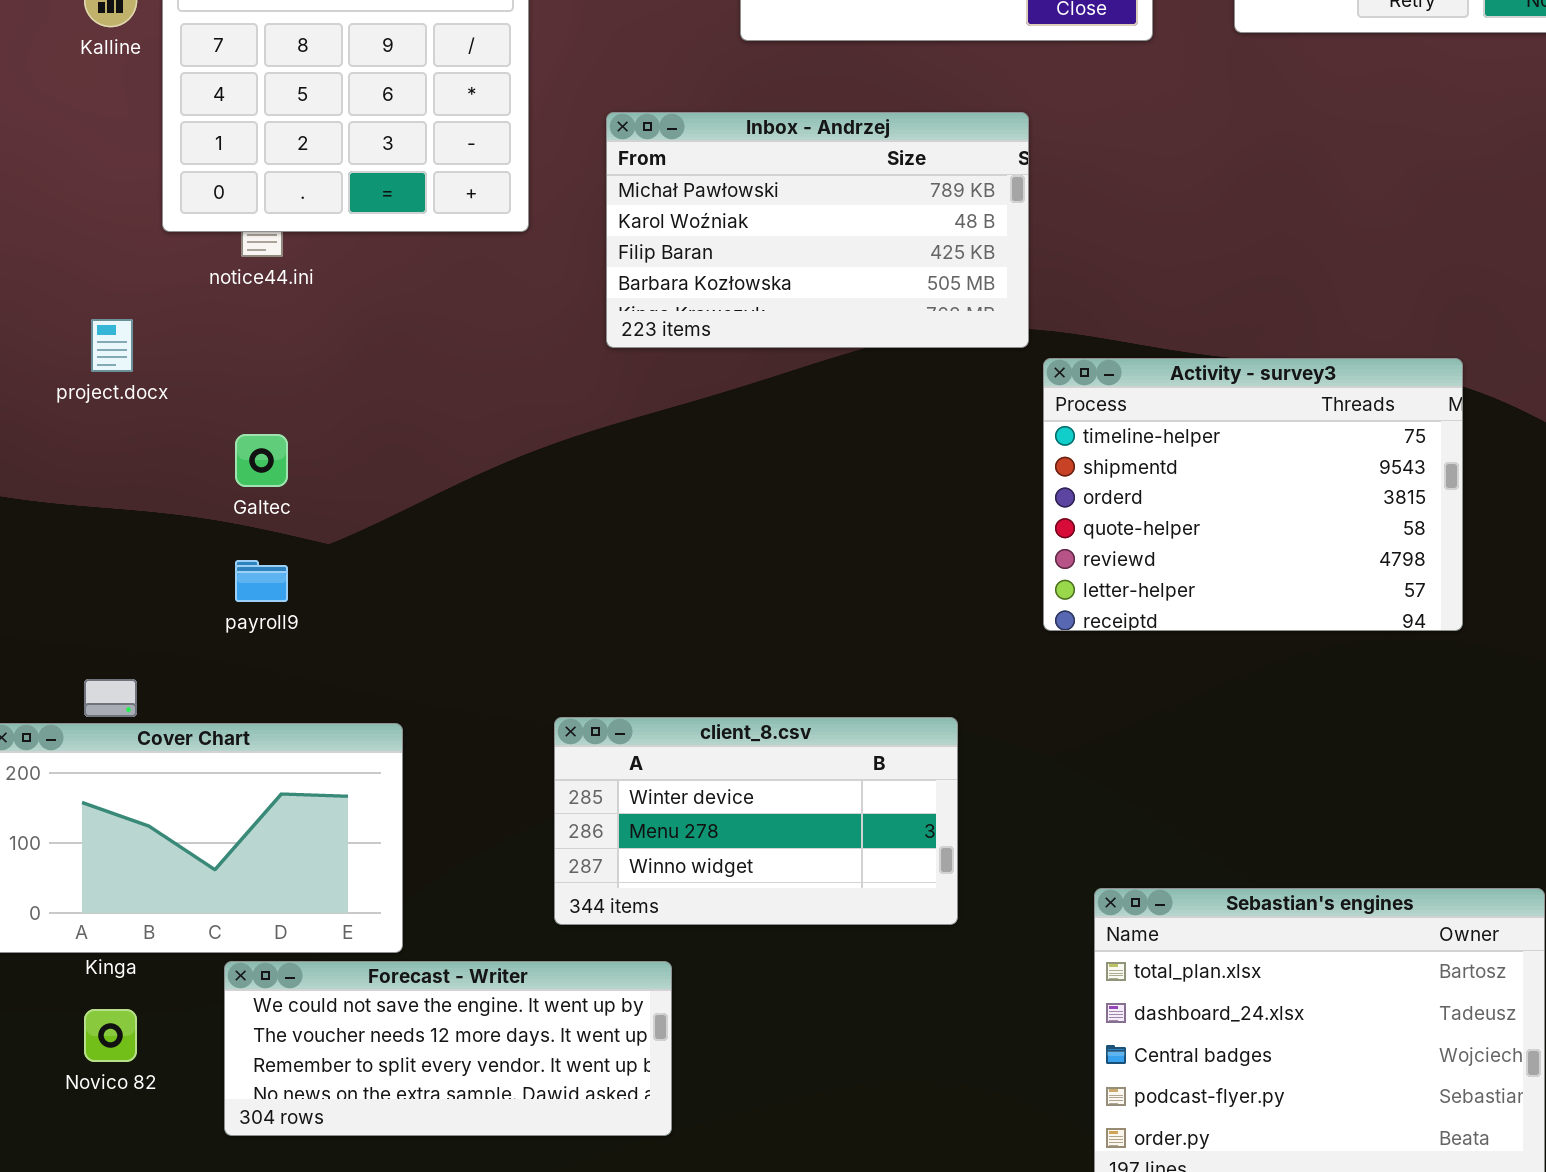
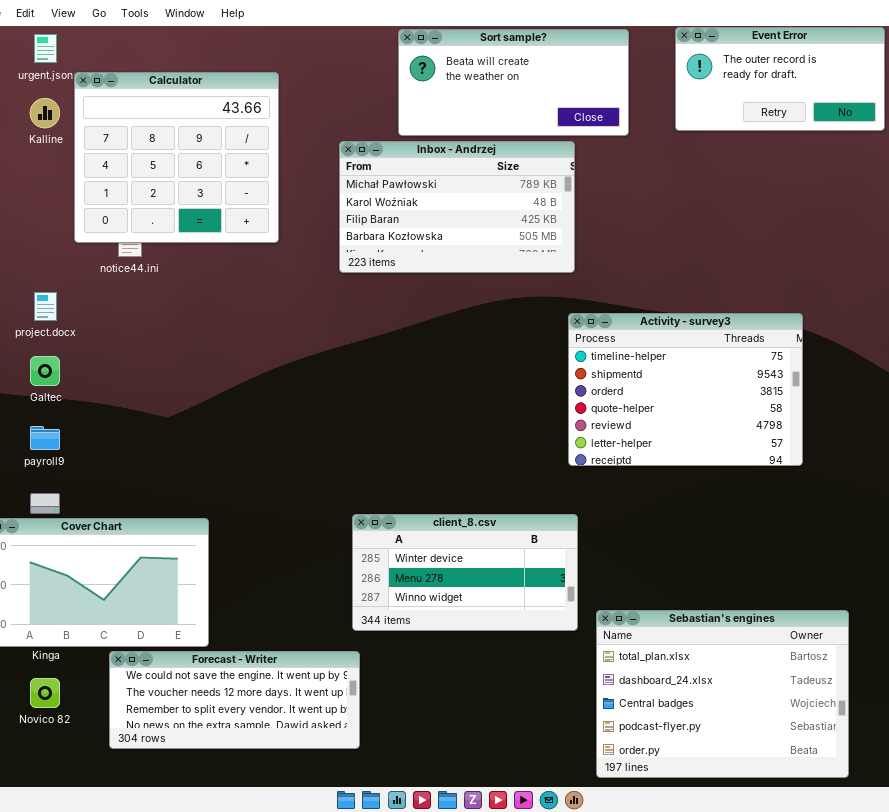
Inbox - Andrzej: [606,112,1029,348] -> [339,141,575,273], moved
Galtec: [235,434,288,487] -> [30,356,60,386], moved
payroll9: [235,560,288,602] -> [30,426,60,450], moved
client_8.csv: [554,717,958,925] -> [352,514,578,631], moved

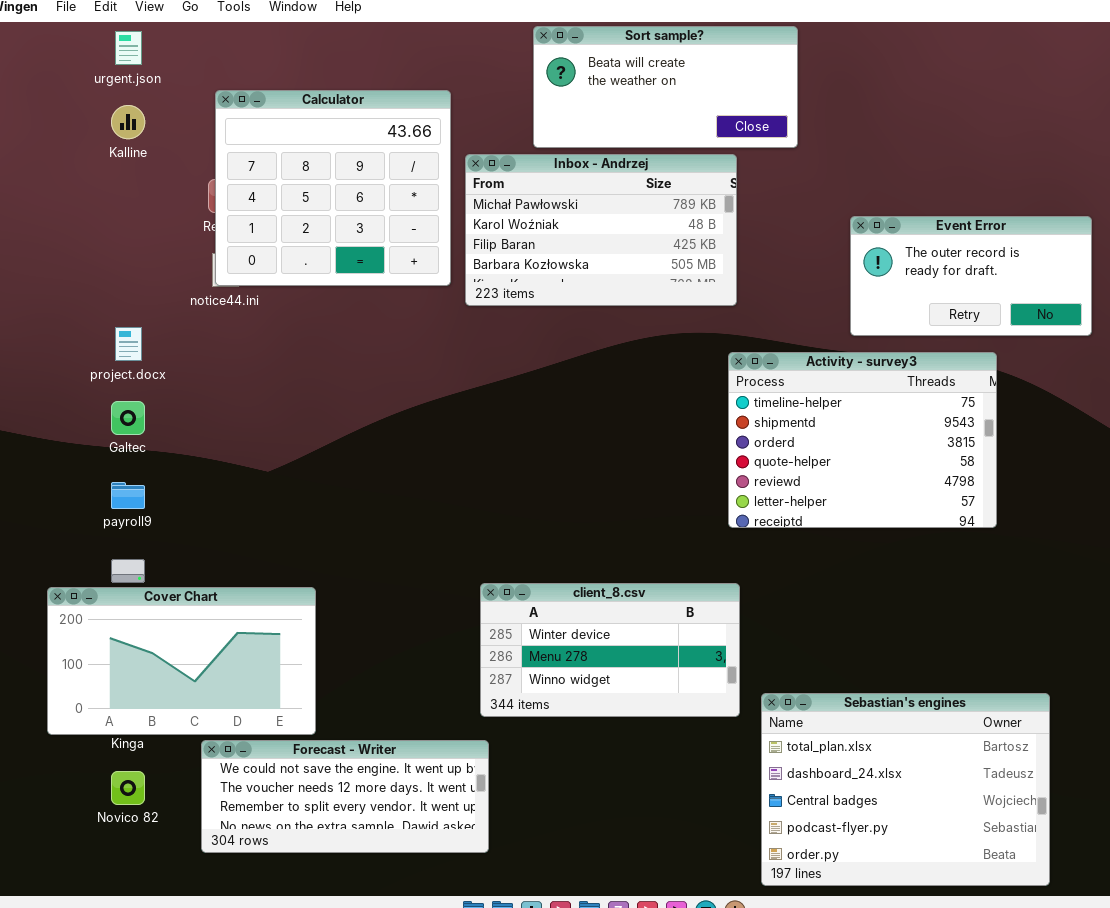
Event Error: [675,27,885,131] -> [850,216,1092,336], moved
Calculator: [74,72,279,243] -> [215,90,451,286], moved

